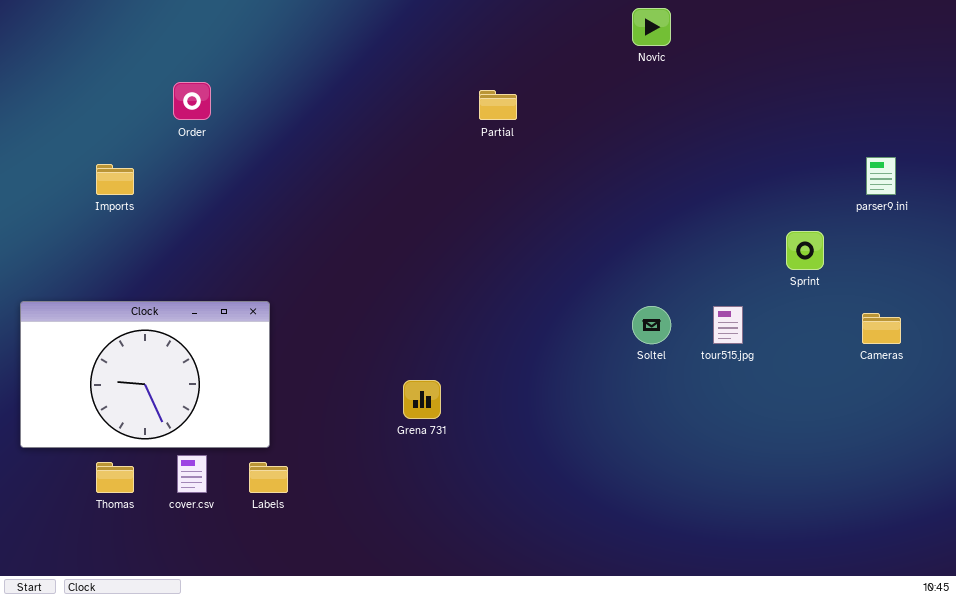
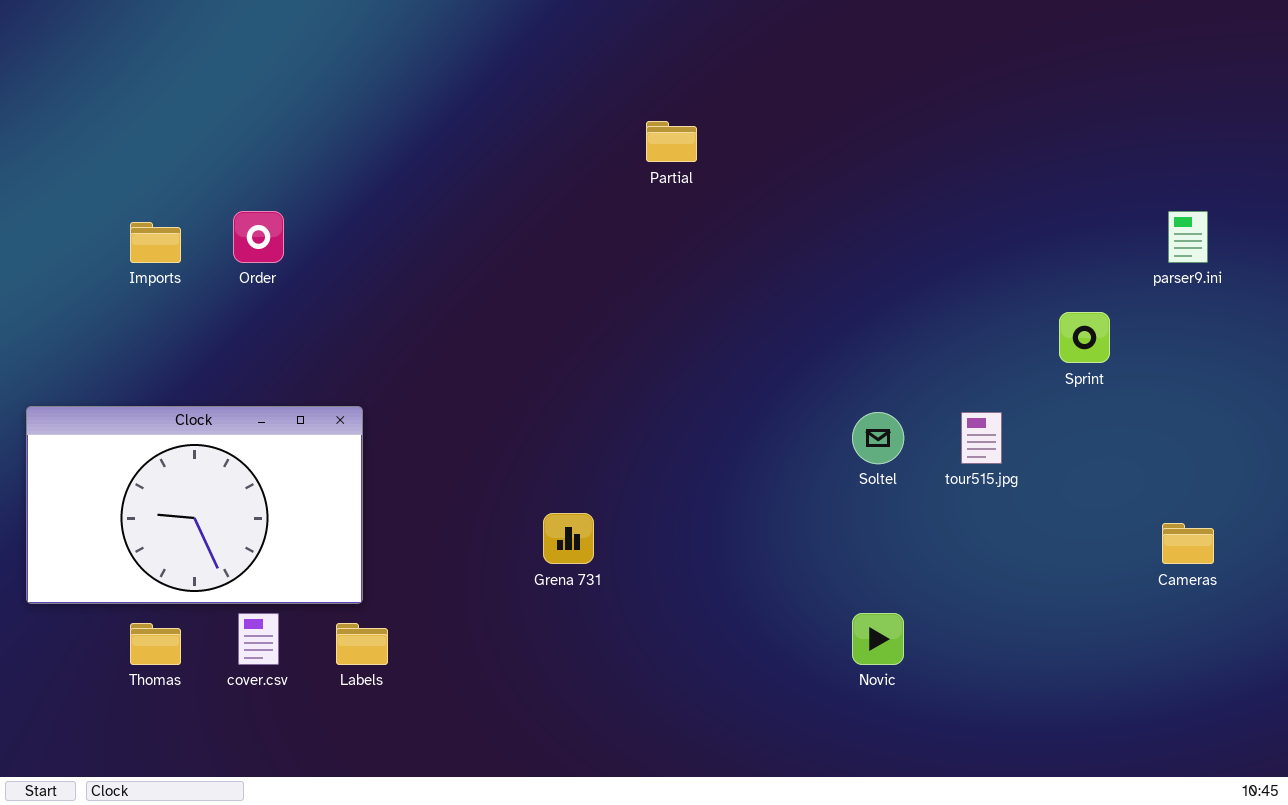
Novic: [632,8,671,46] -> [852,613,904,665], moved
Order: [173,82,211,120] -> [233,211,284,263], moved
Cameras: [862,313,901,344] -> [1162,523,1214,564], moved

